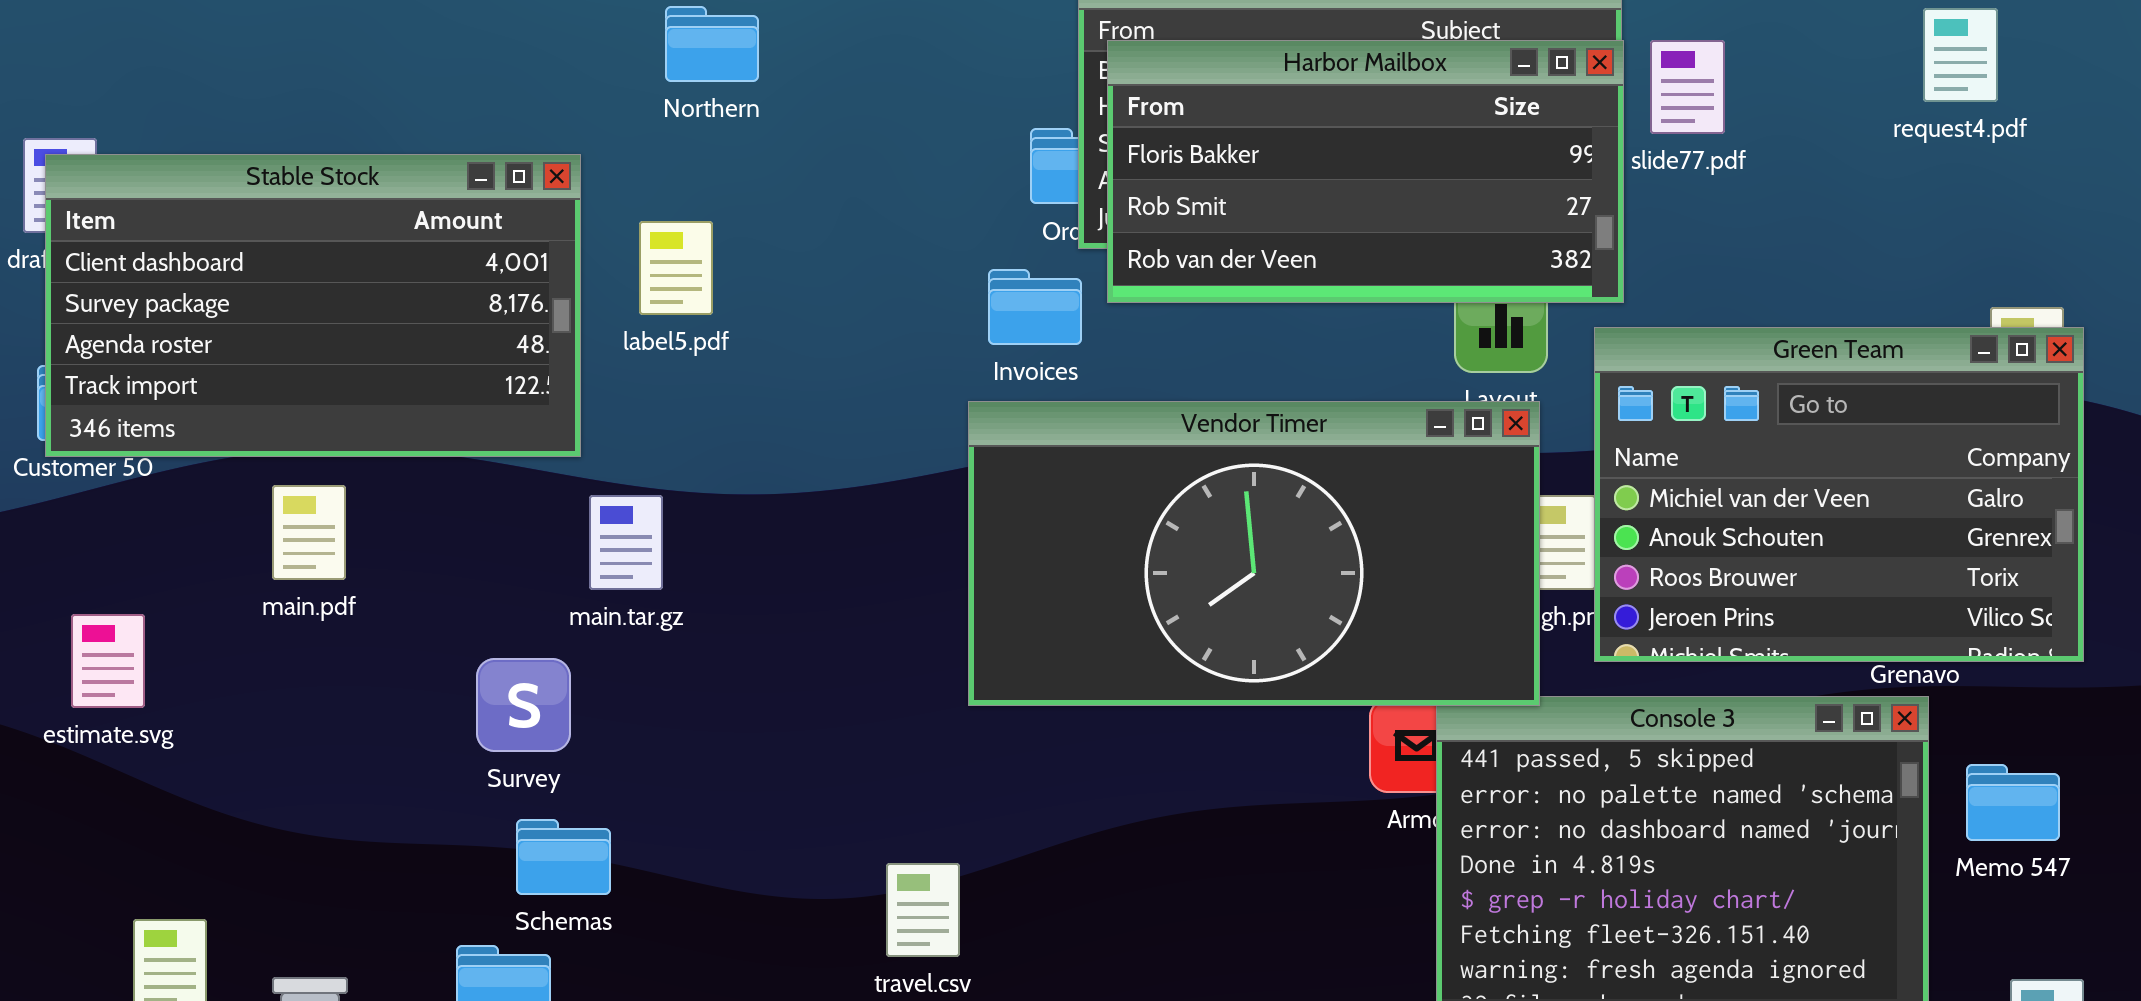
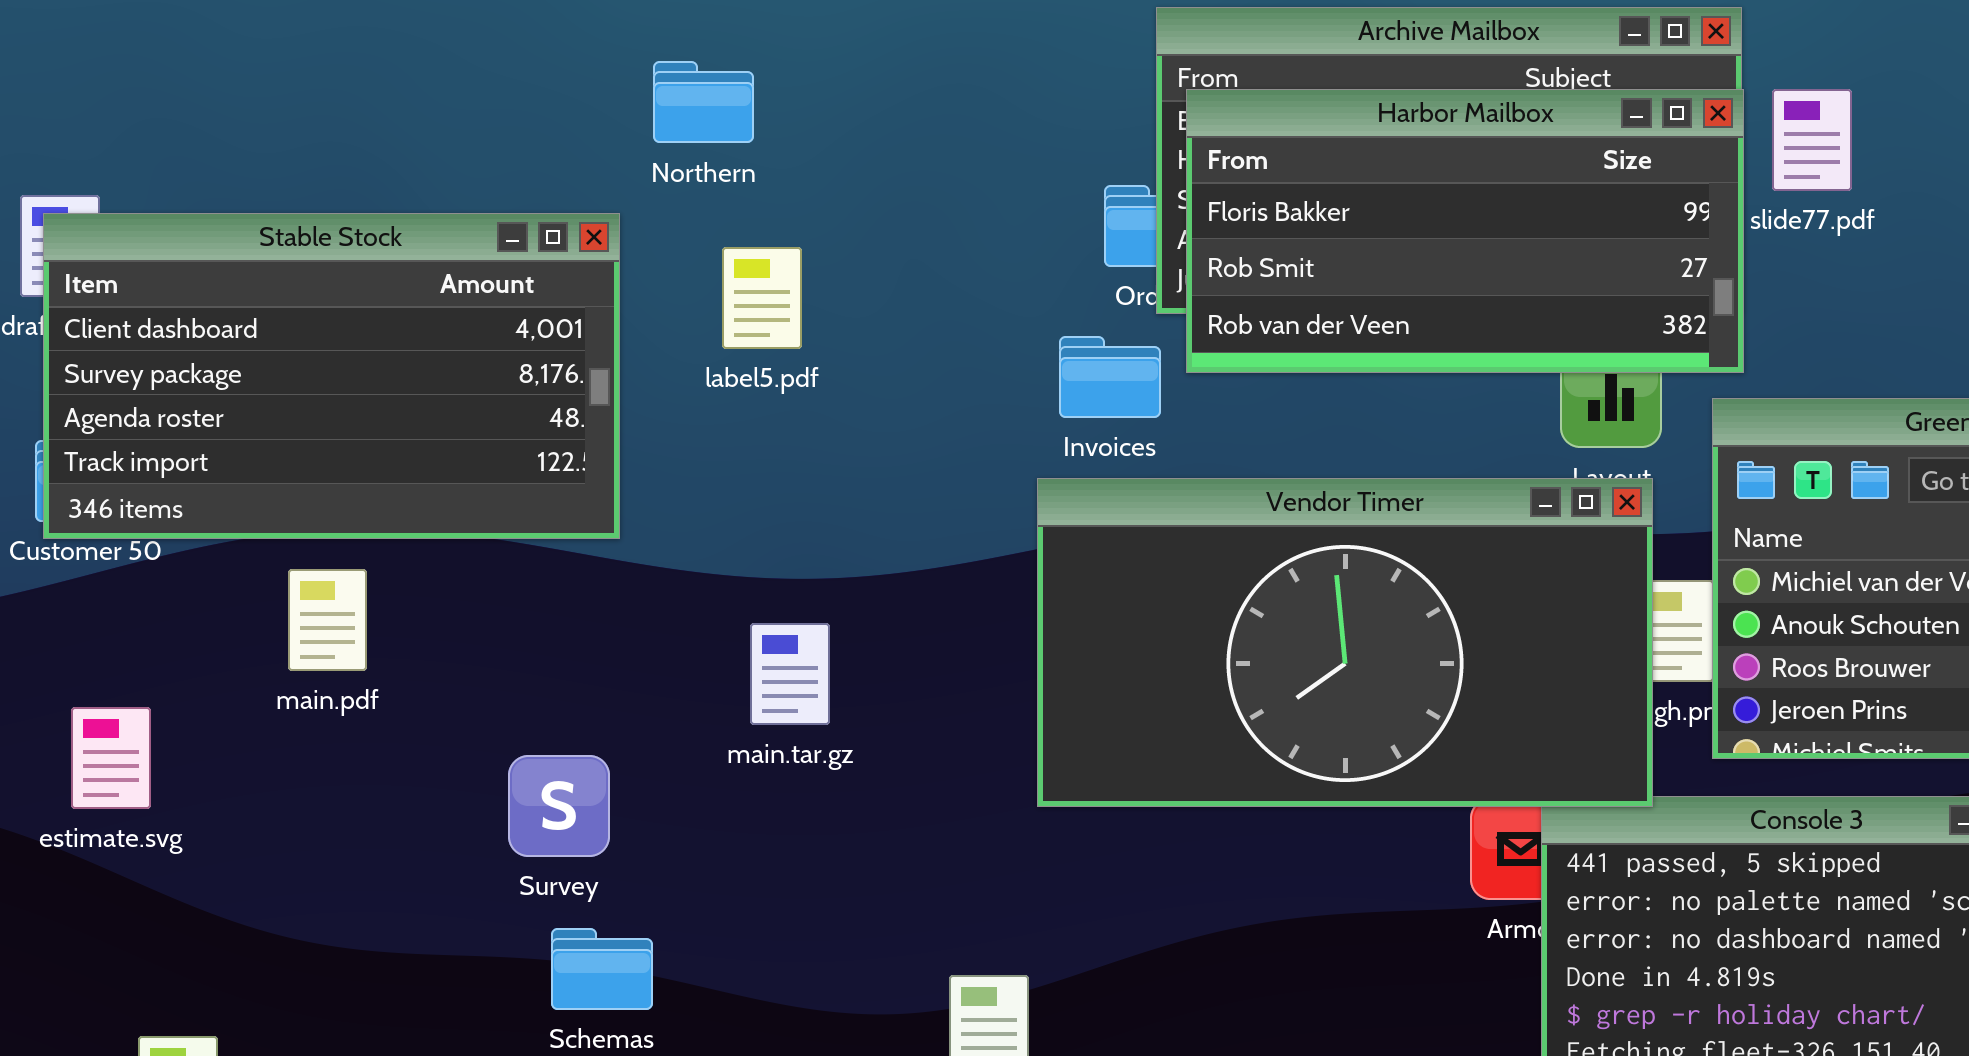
Northern: [665,6,759,82] -> [653,61,754,143], moved
label5.pdf: [639,221,713,315] -> [722,247,802,349], moved
main.tar.gz: [589,495,663,590] -> [750,623,830,725], moved

